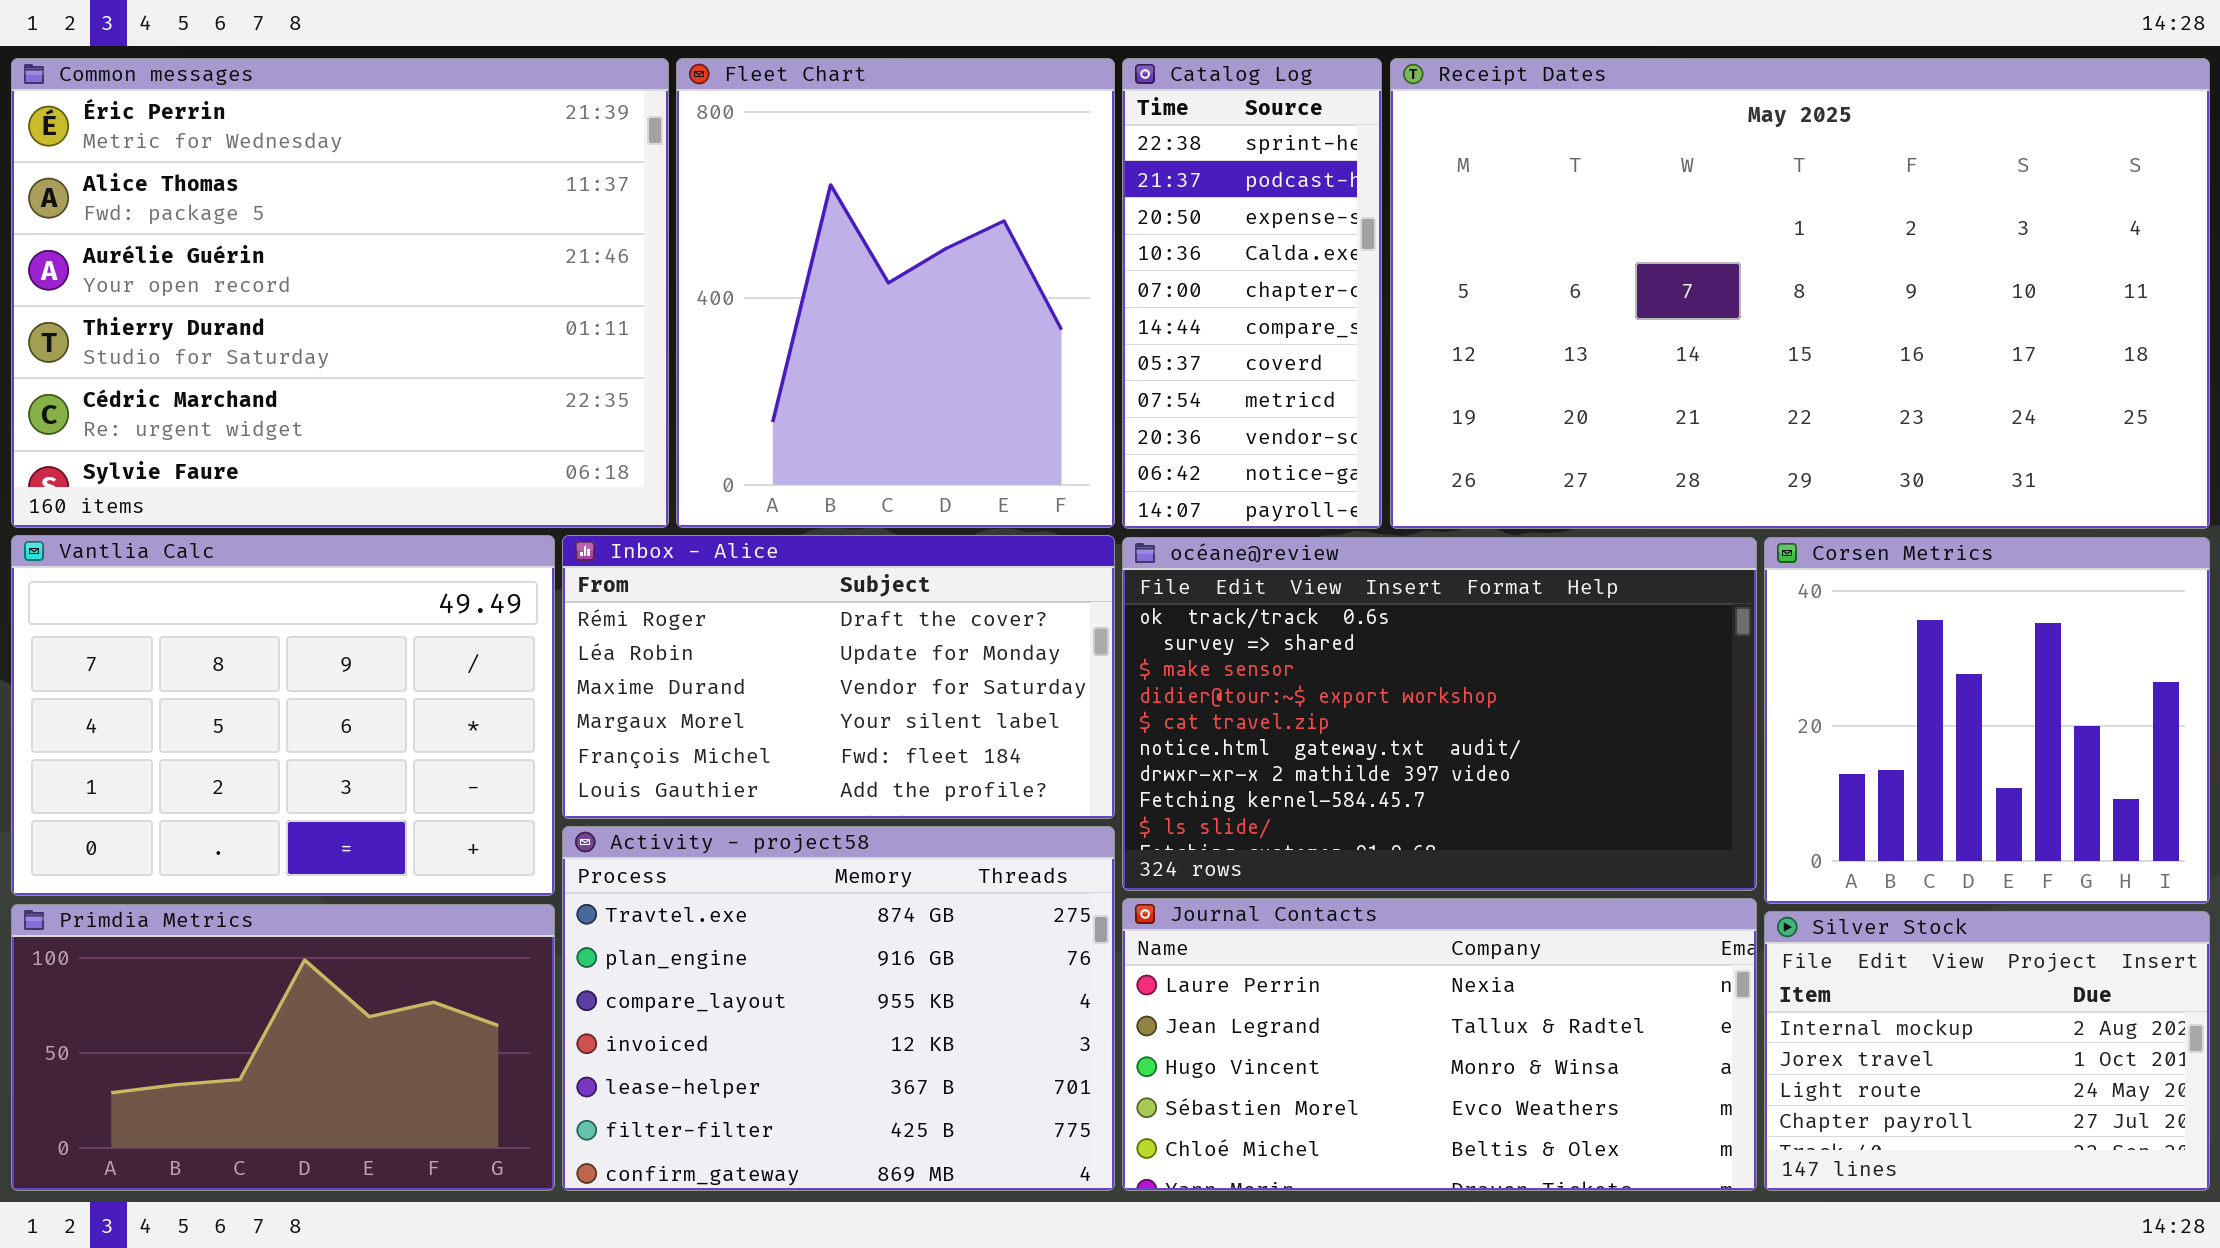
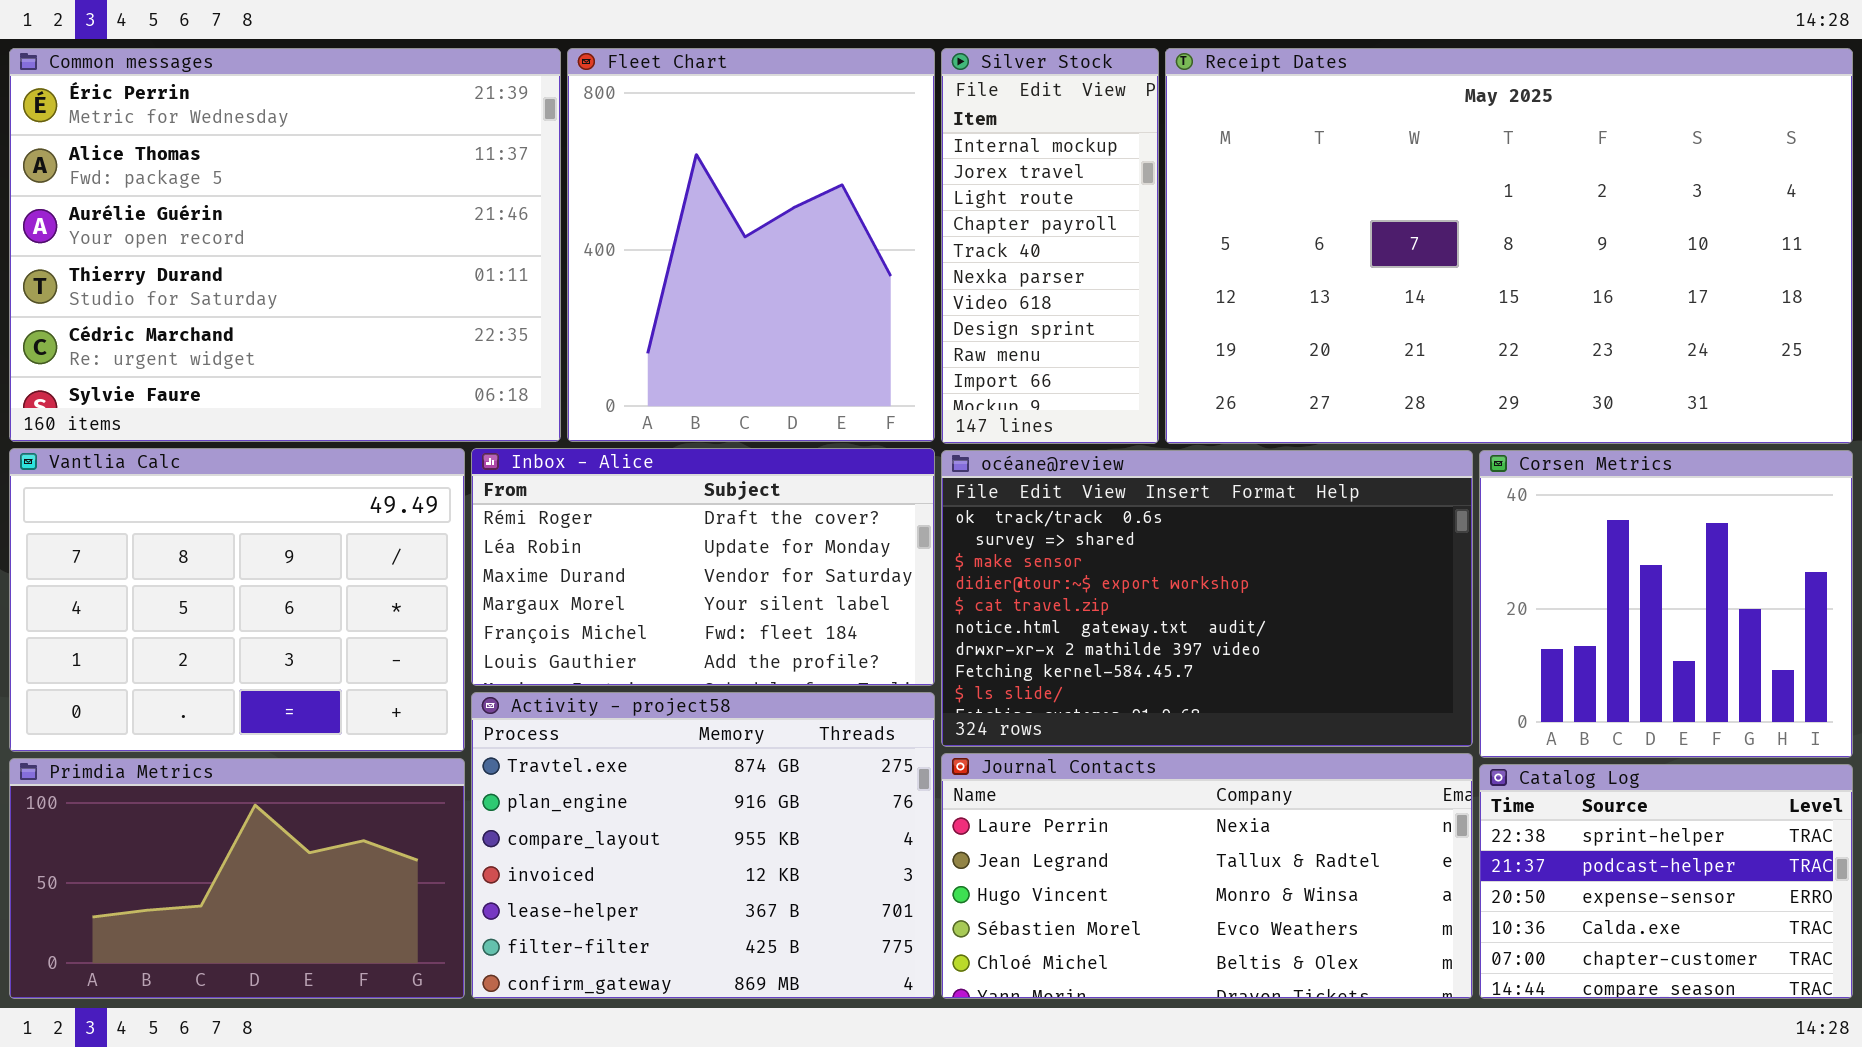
Catalog Log: [1122,58,1382,529] -> [1479,764,1853,999], moved, resized
Silver Stock: [1764,911,2210,1191] -> [941,48,1159,444], moved, resized

